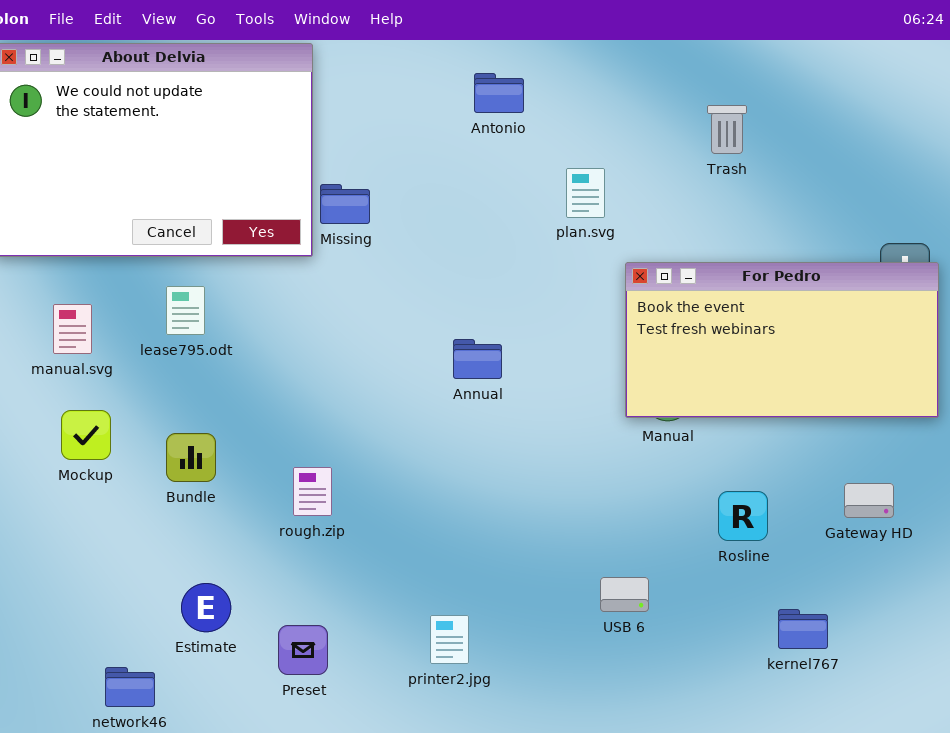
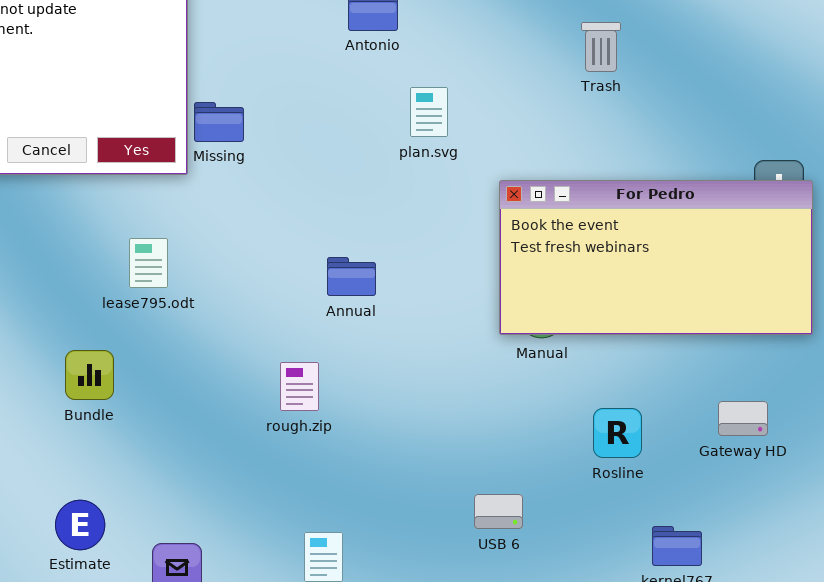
plan.svg: [566,168,605,218] -> [410,87,448,137], moved
lease795.odt: [166,286,205,335] -> [129,238,168,288], moved
Bundle: [166,433,216,482] -> [65,350,114,400], moved
rough.zip: [293,467,332,516] -> [280,362,319,411], moved

